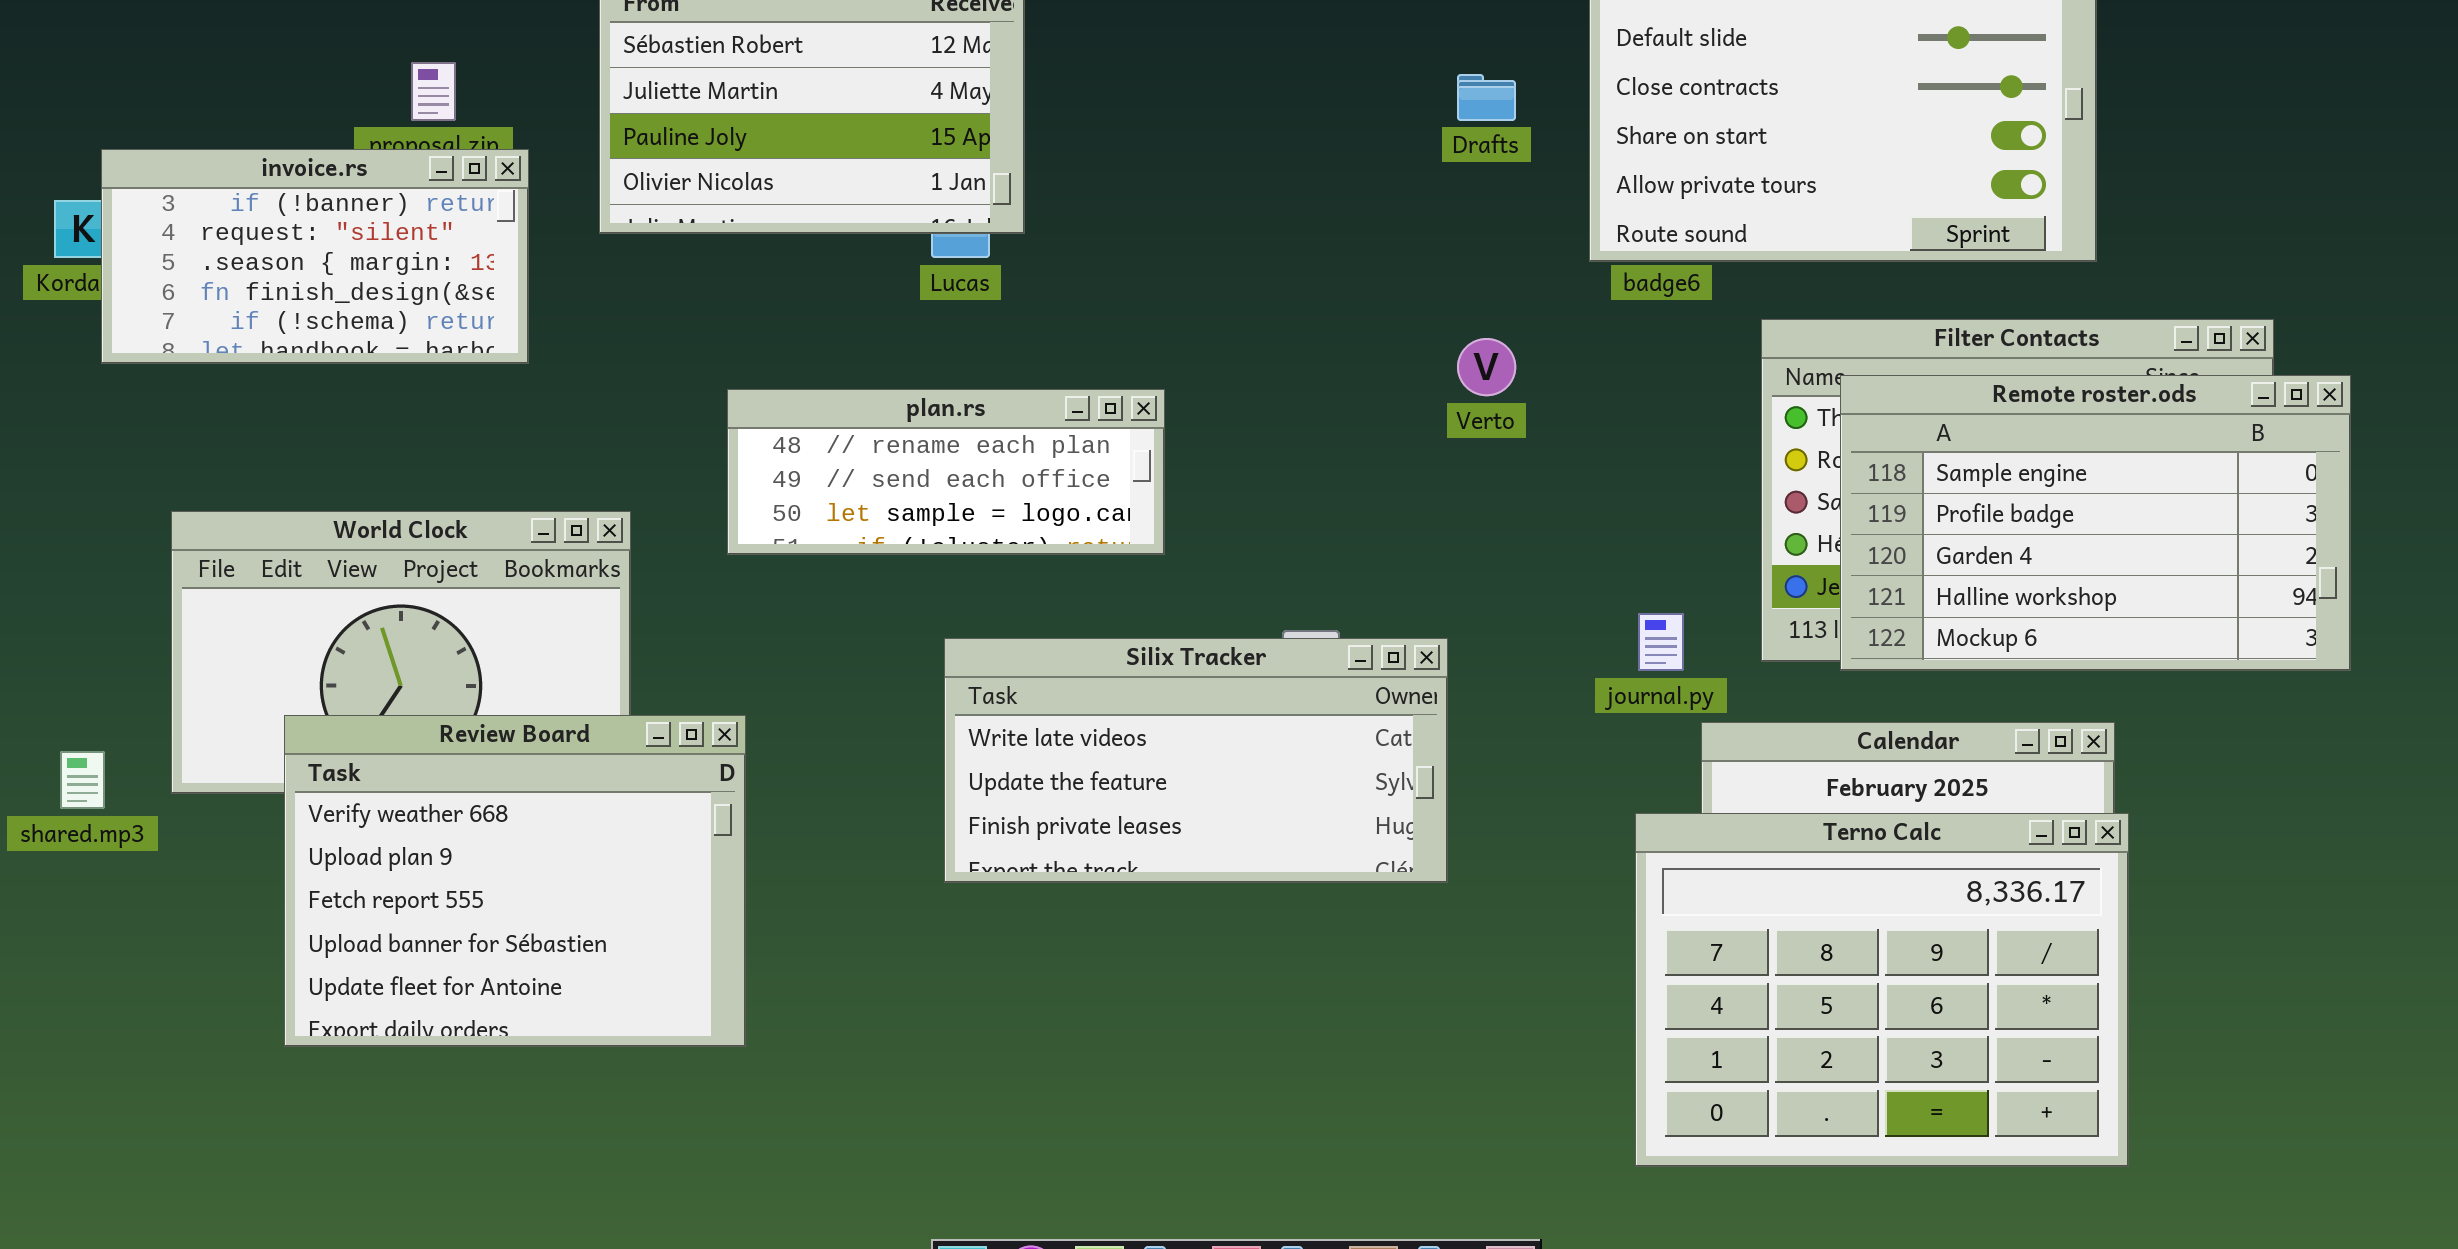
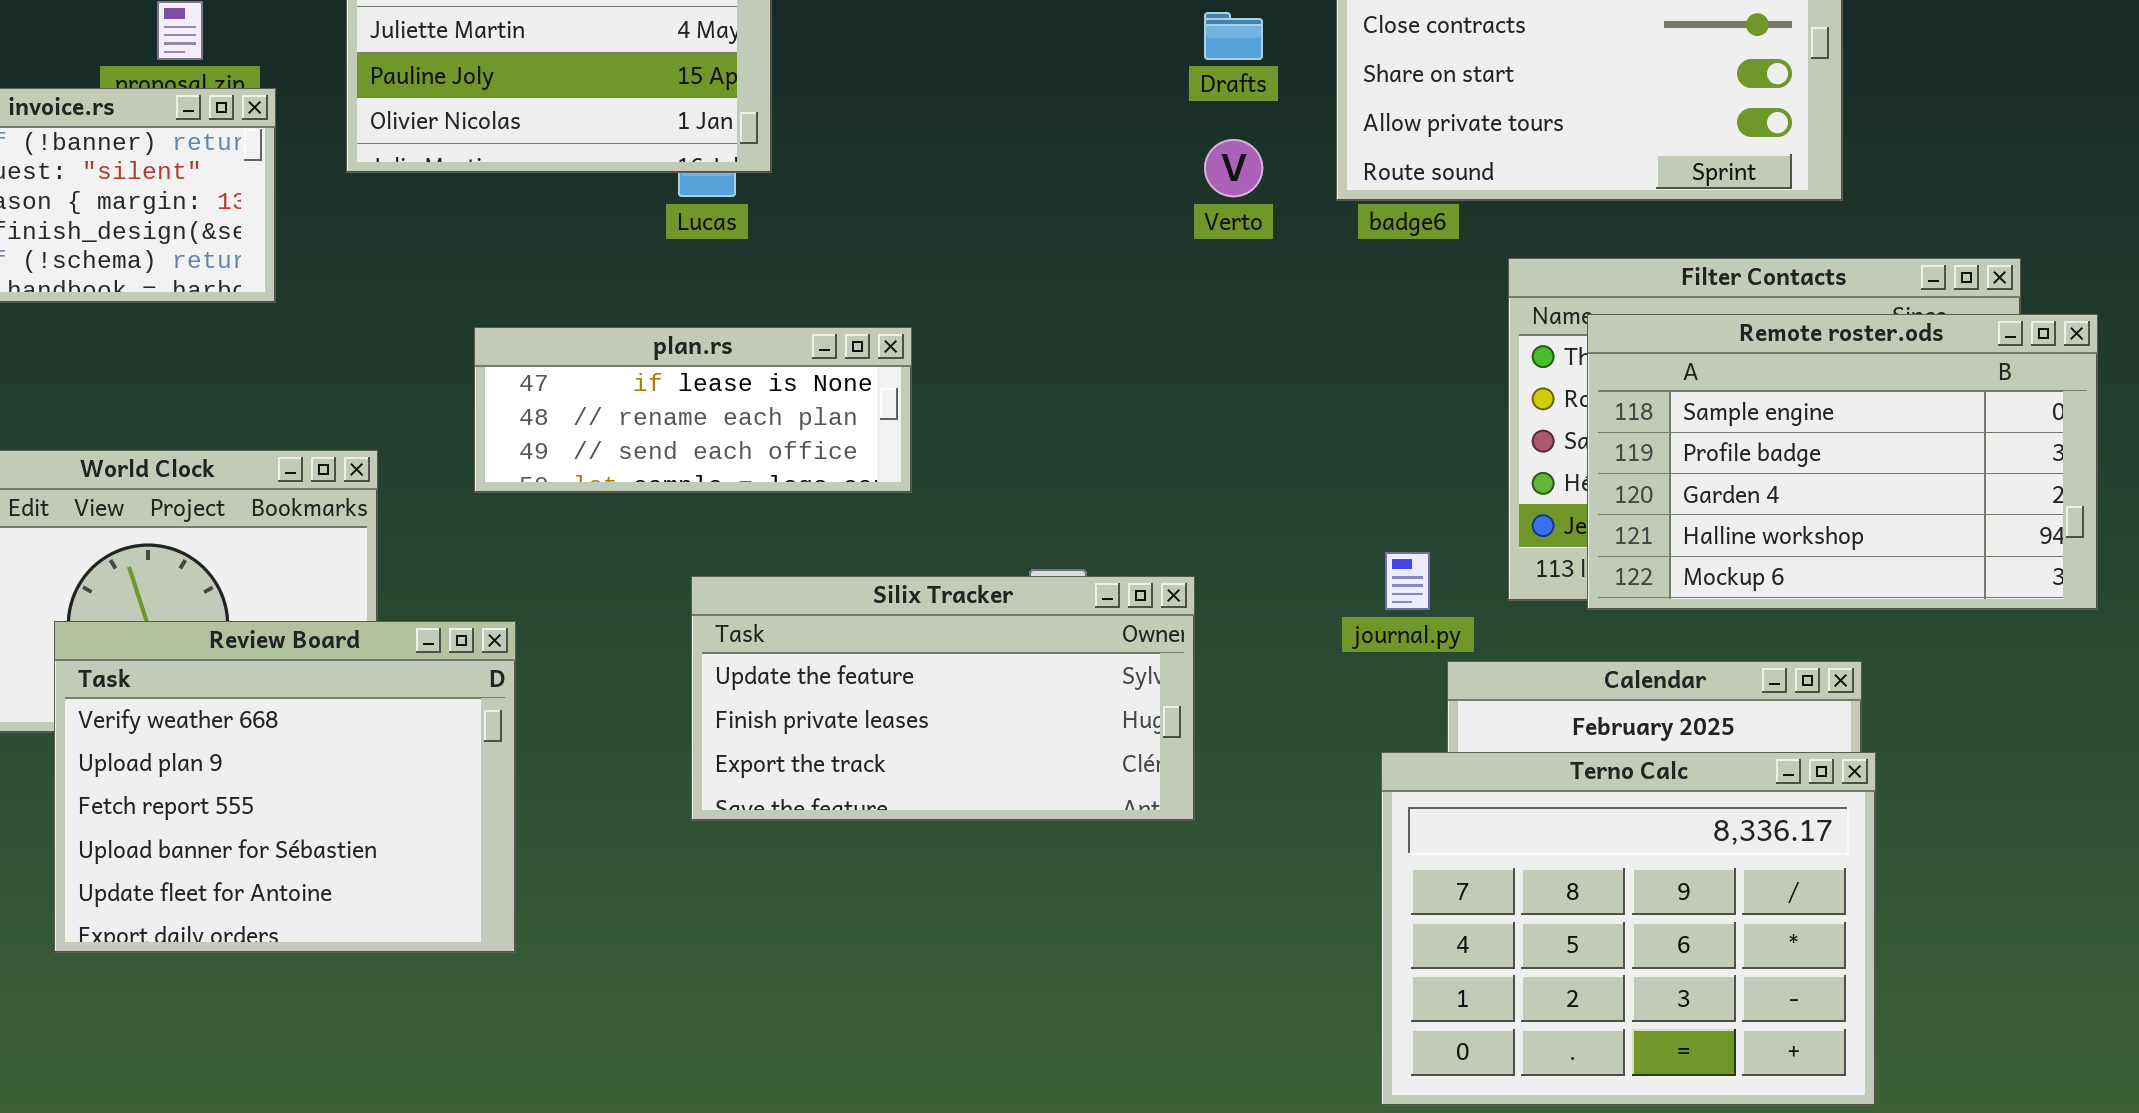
Verto: [1457,338,1516,396] -> [1204,139,1263,197], moved
plan.rs: [727,389,1165,555] -> [474,327,912,493], scrolled up 1 row
Silix Tracker: [944,638,1448,883] -> [691,576,1195,821], scrolled down 1 row
Review Board: [284,715,746,1047] -> [54,621,516,953], moved

